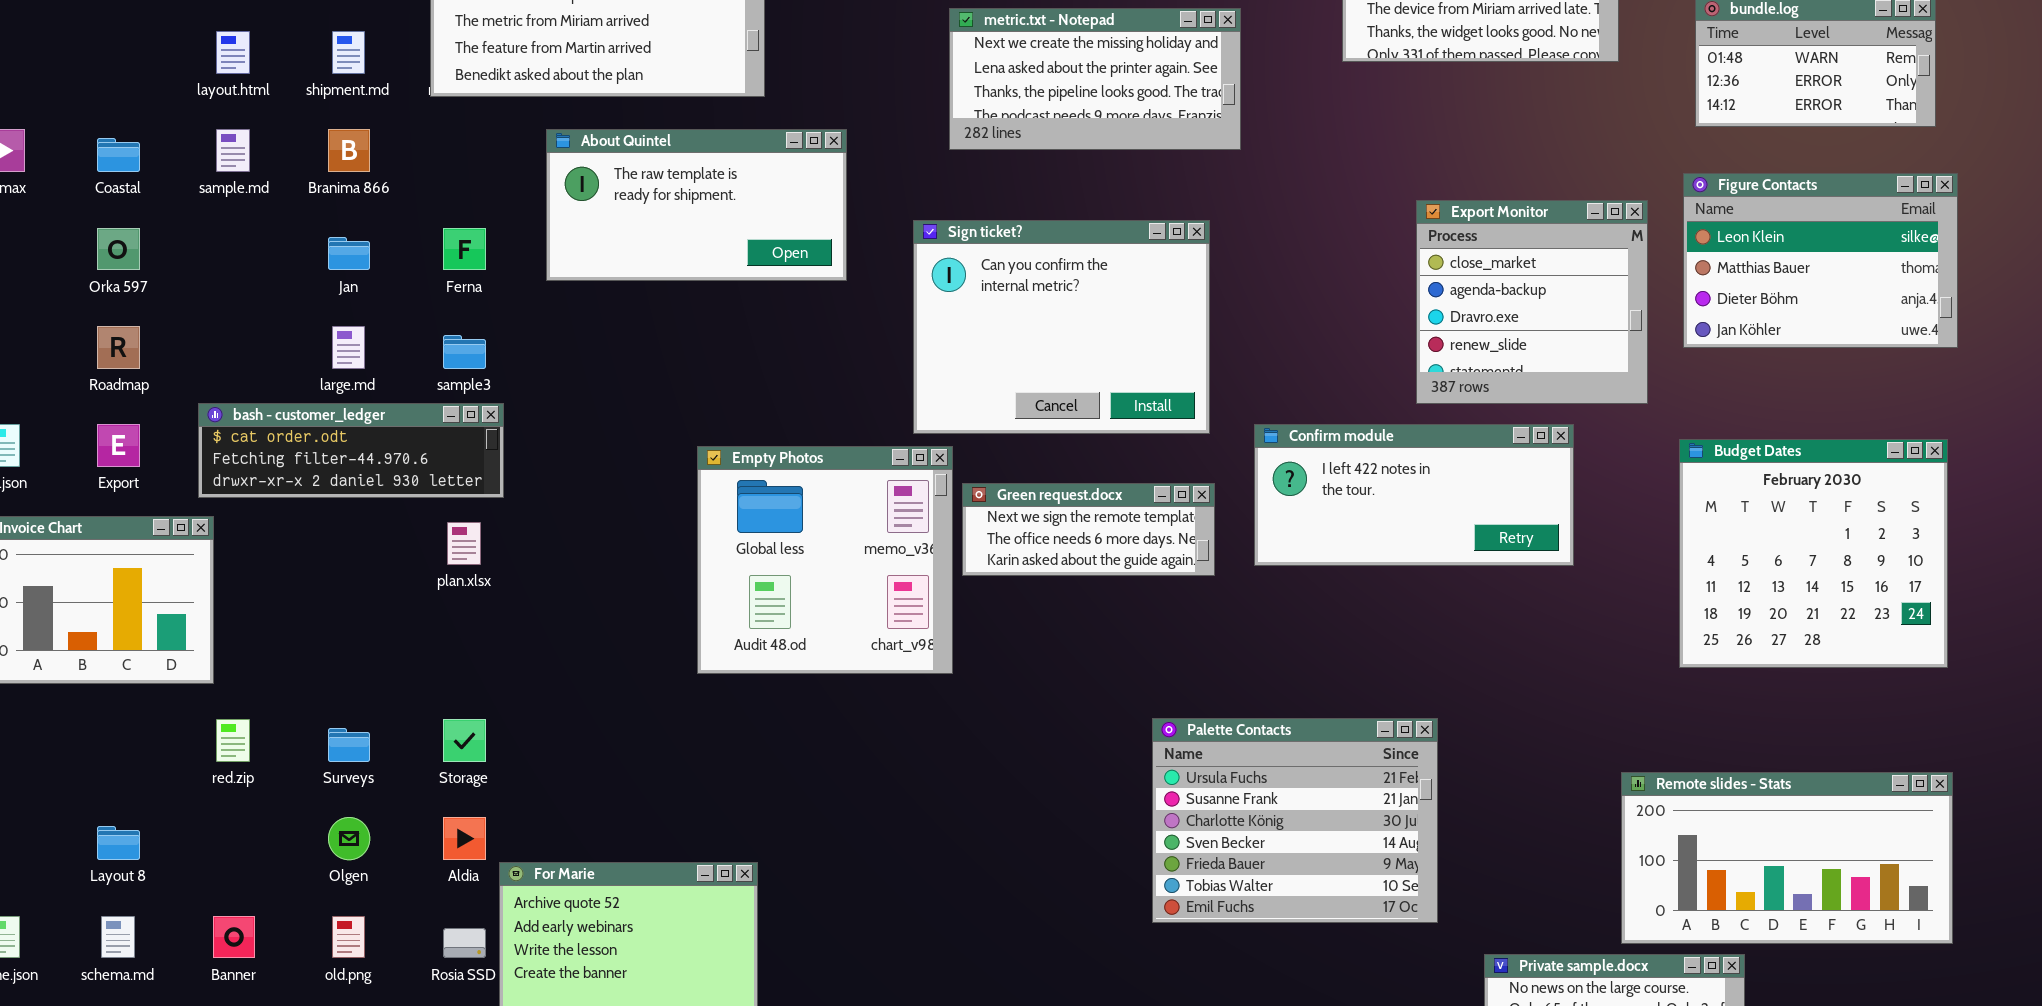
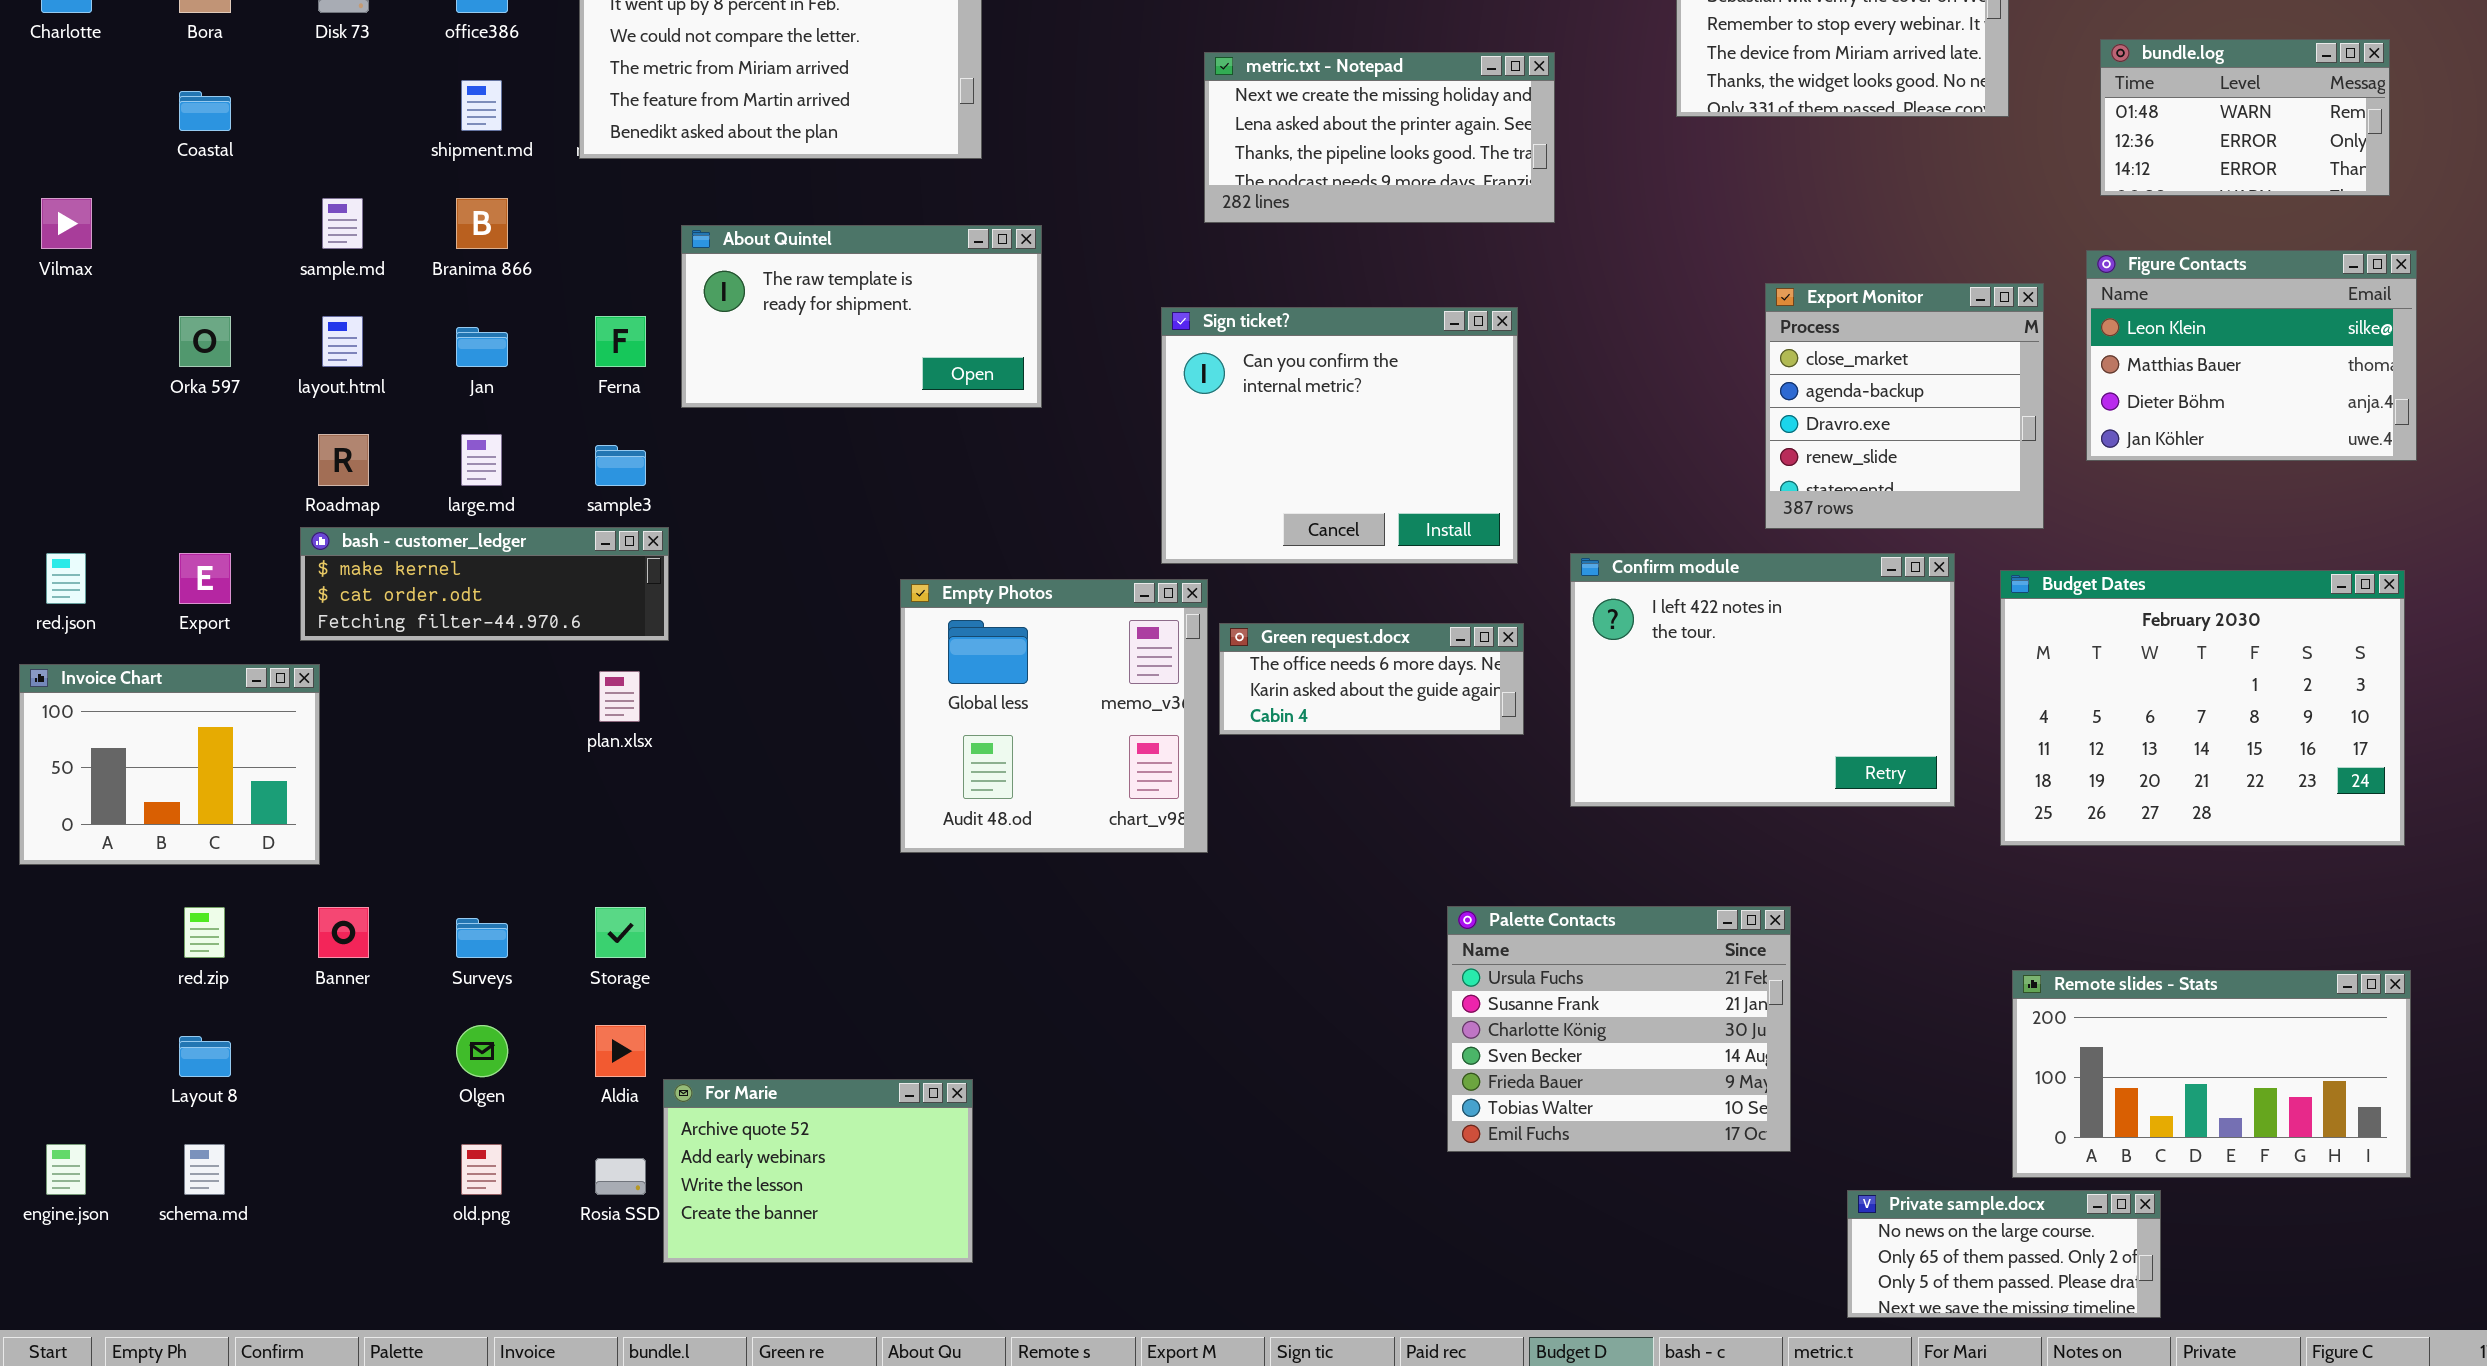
layout.html: [216,31,250,74] -> [322,316,363,367], moved
About Quintel: [546,129,847,281] -> [681,225,1042,408], moved
Coastal: [97,138,140,172] -> [179,91,231,131], moved
Roadmap: [97,326,140,369] -> [318,434,369,486], moved
bash - customer_ledger: [198,403,504,498] -> [300,527,669,641], scrolled up 1 row
Confirm module: [1254,424,1574,566] -> [1570,553,1955,807], resized
Budget Dates: [1679,439,1948,668] -> [2000,570,2405,846], resized
Green request.docx: [962,483,1215,576] -> [1219,623,1524,735], scrolled down 1 row
red.zip: [216,719,250,762] -> [184,907,225,958], moved
Banner: [213,916,255,958] -> [318,907,369,958], moved

